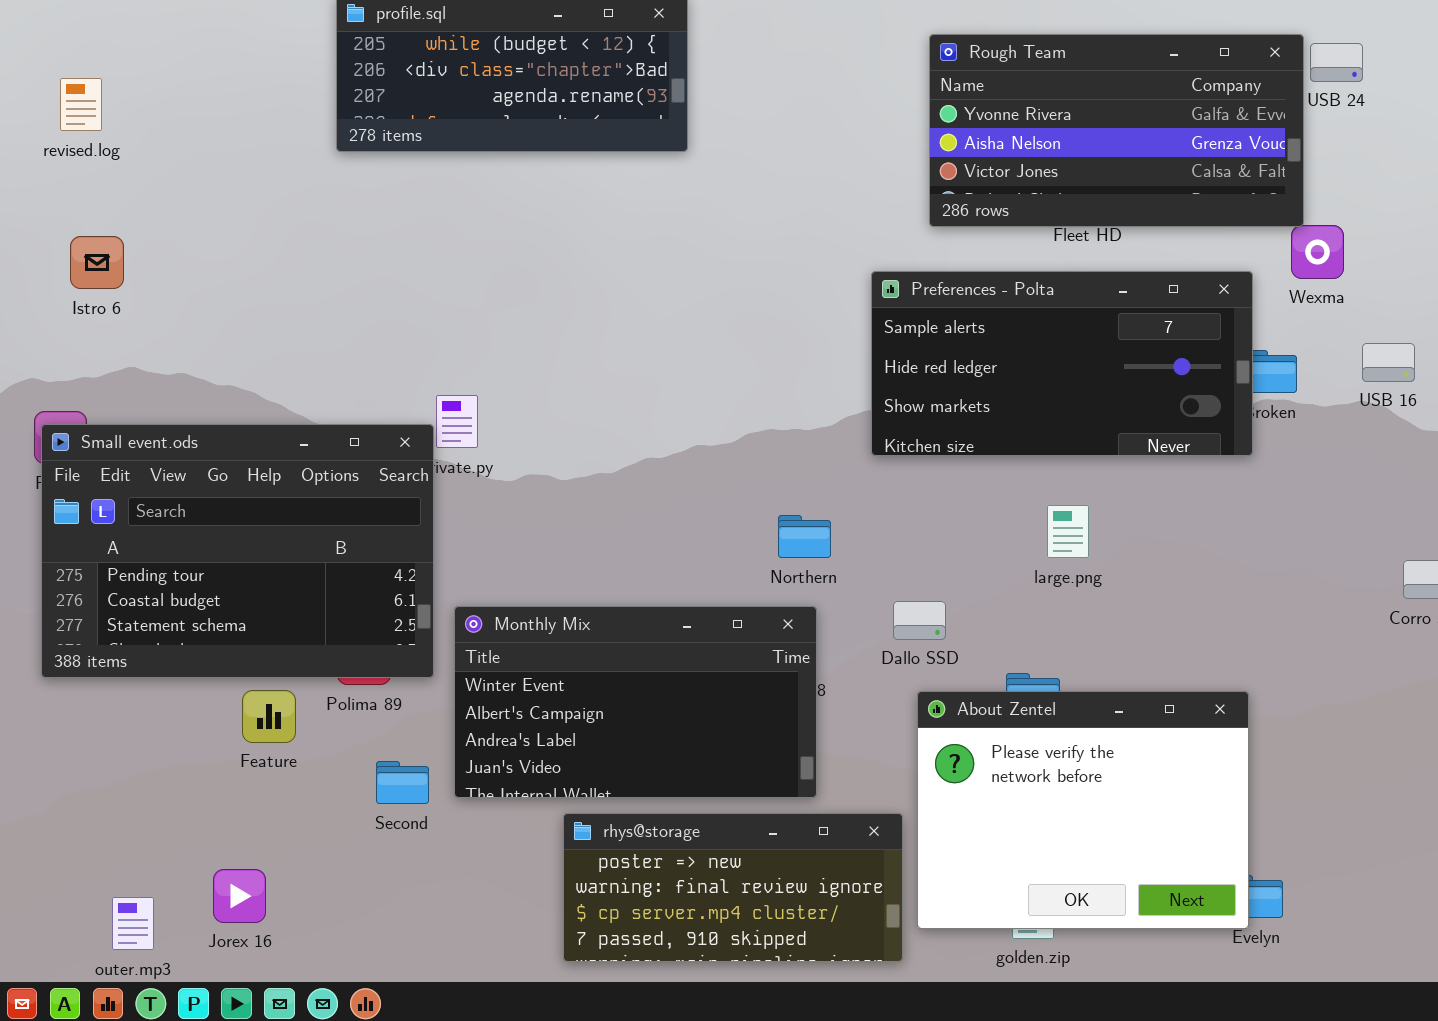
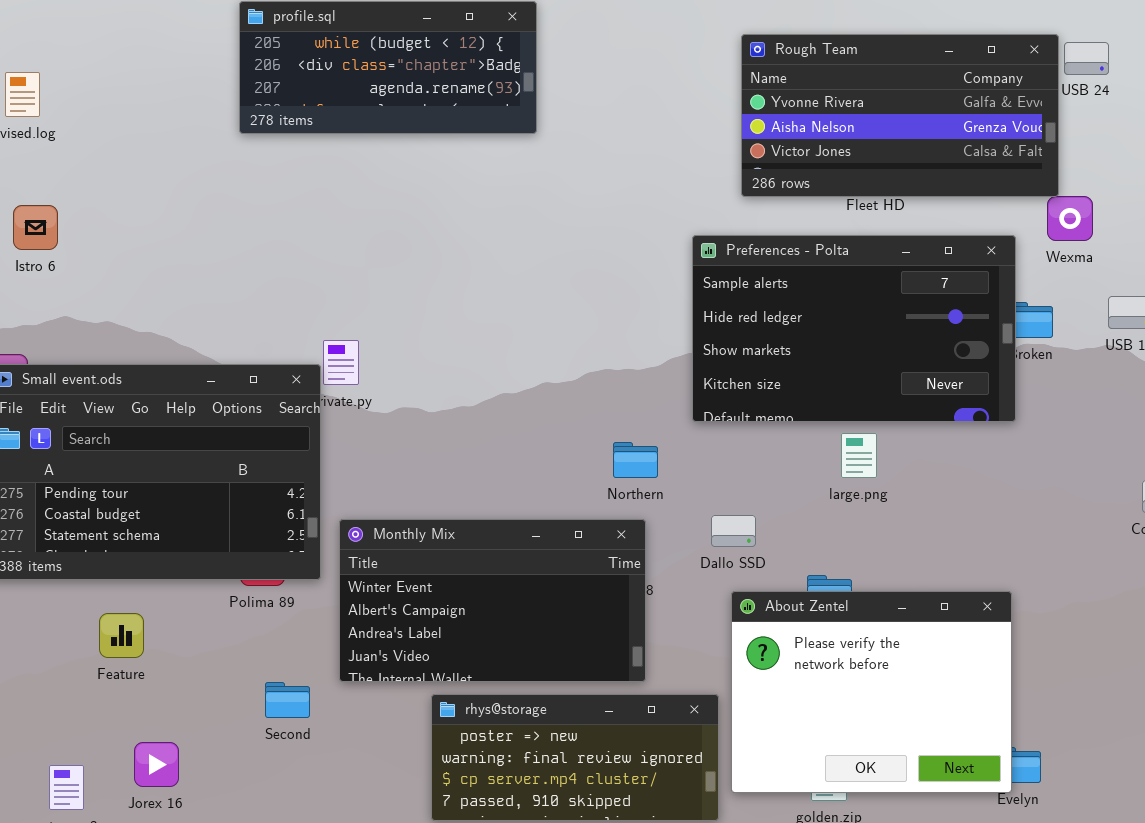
Preferences - Polta: [871,271,1253,456] -> [692,235,1016,422], resized
Feature: [242,690,296,743] -> [99,613,144,658], moved
Second: [376,761,429,804] -> [265,682,310,718], moved

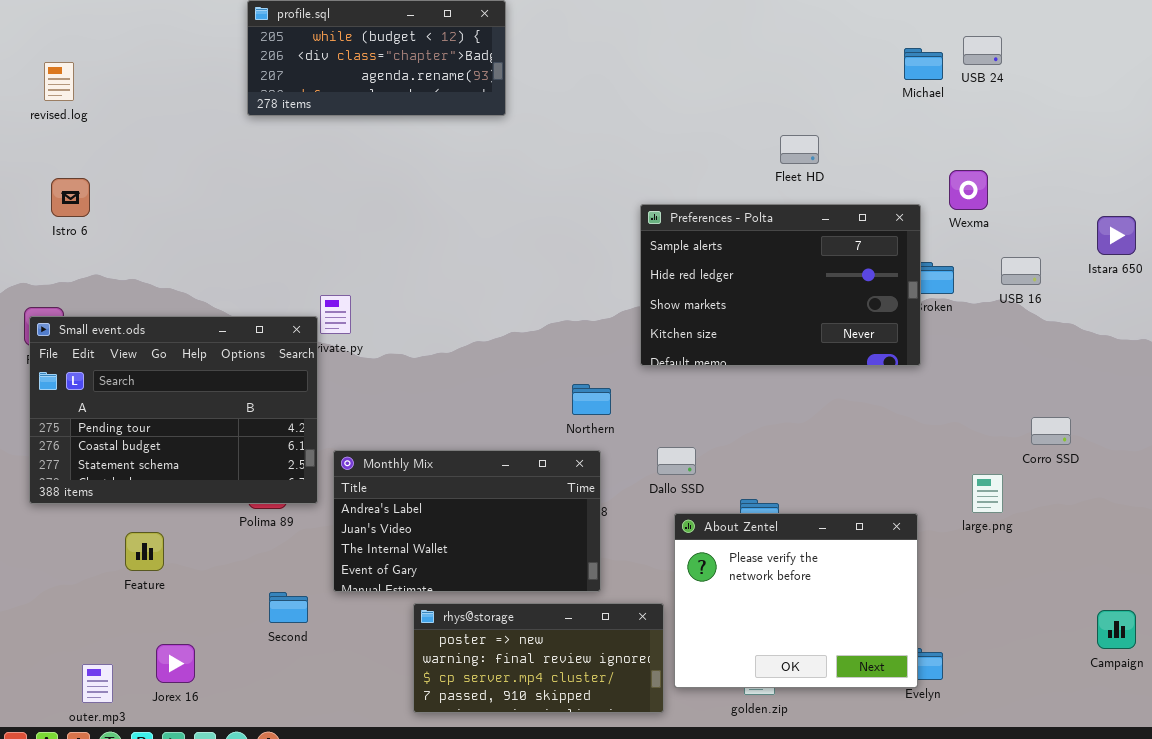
Rough Team: [741,34,1059,197] -> none, closed
large.png: [841,433,877,478] -> [972,474,1003,513], moved
Monthly Mix: [339,519,646,682] -> [333,450,601,592], scrolled down 2 rows

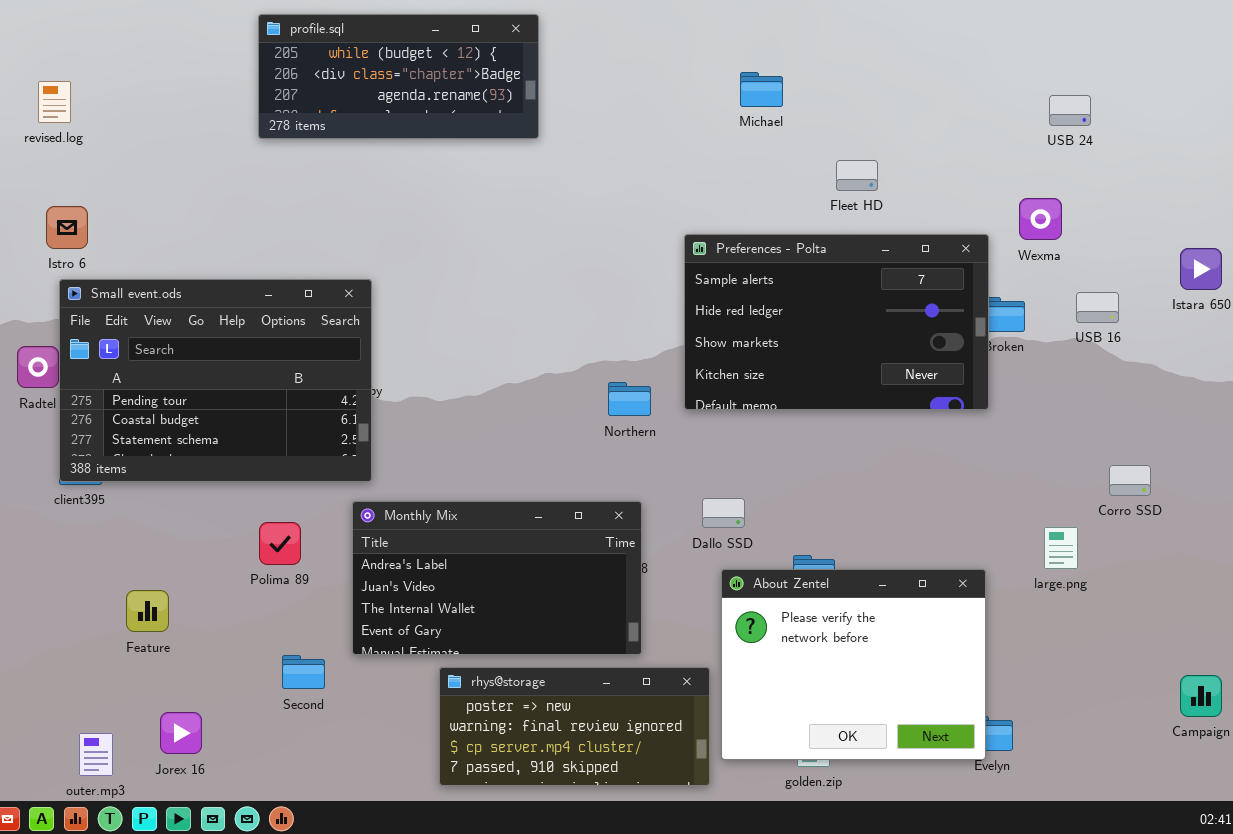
USB 24: [963,36,1002,65] -> [1049,95,1091,126], moved
Michael: [904,48,943,80] -> [740,72,783,107], moved
Small event.ods: [29,316,318,504] -> [59,279,372,482], moved
Northern: [572,384,611,415] -> [608,382,651,416], moved

